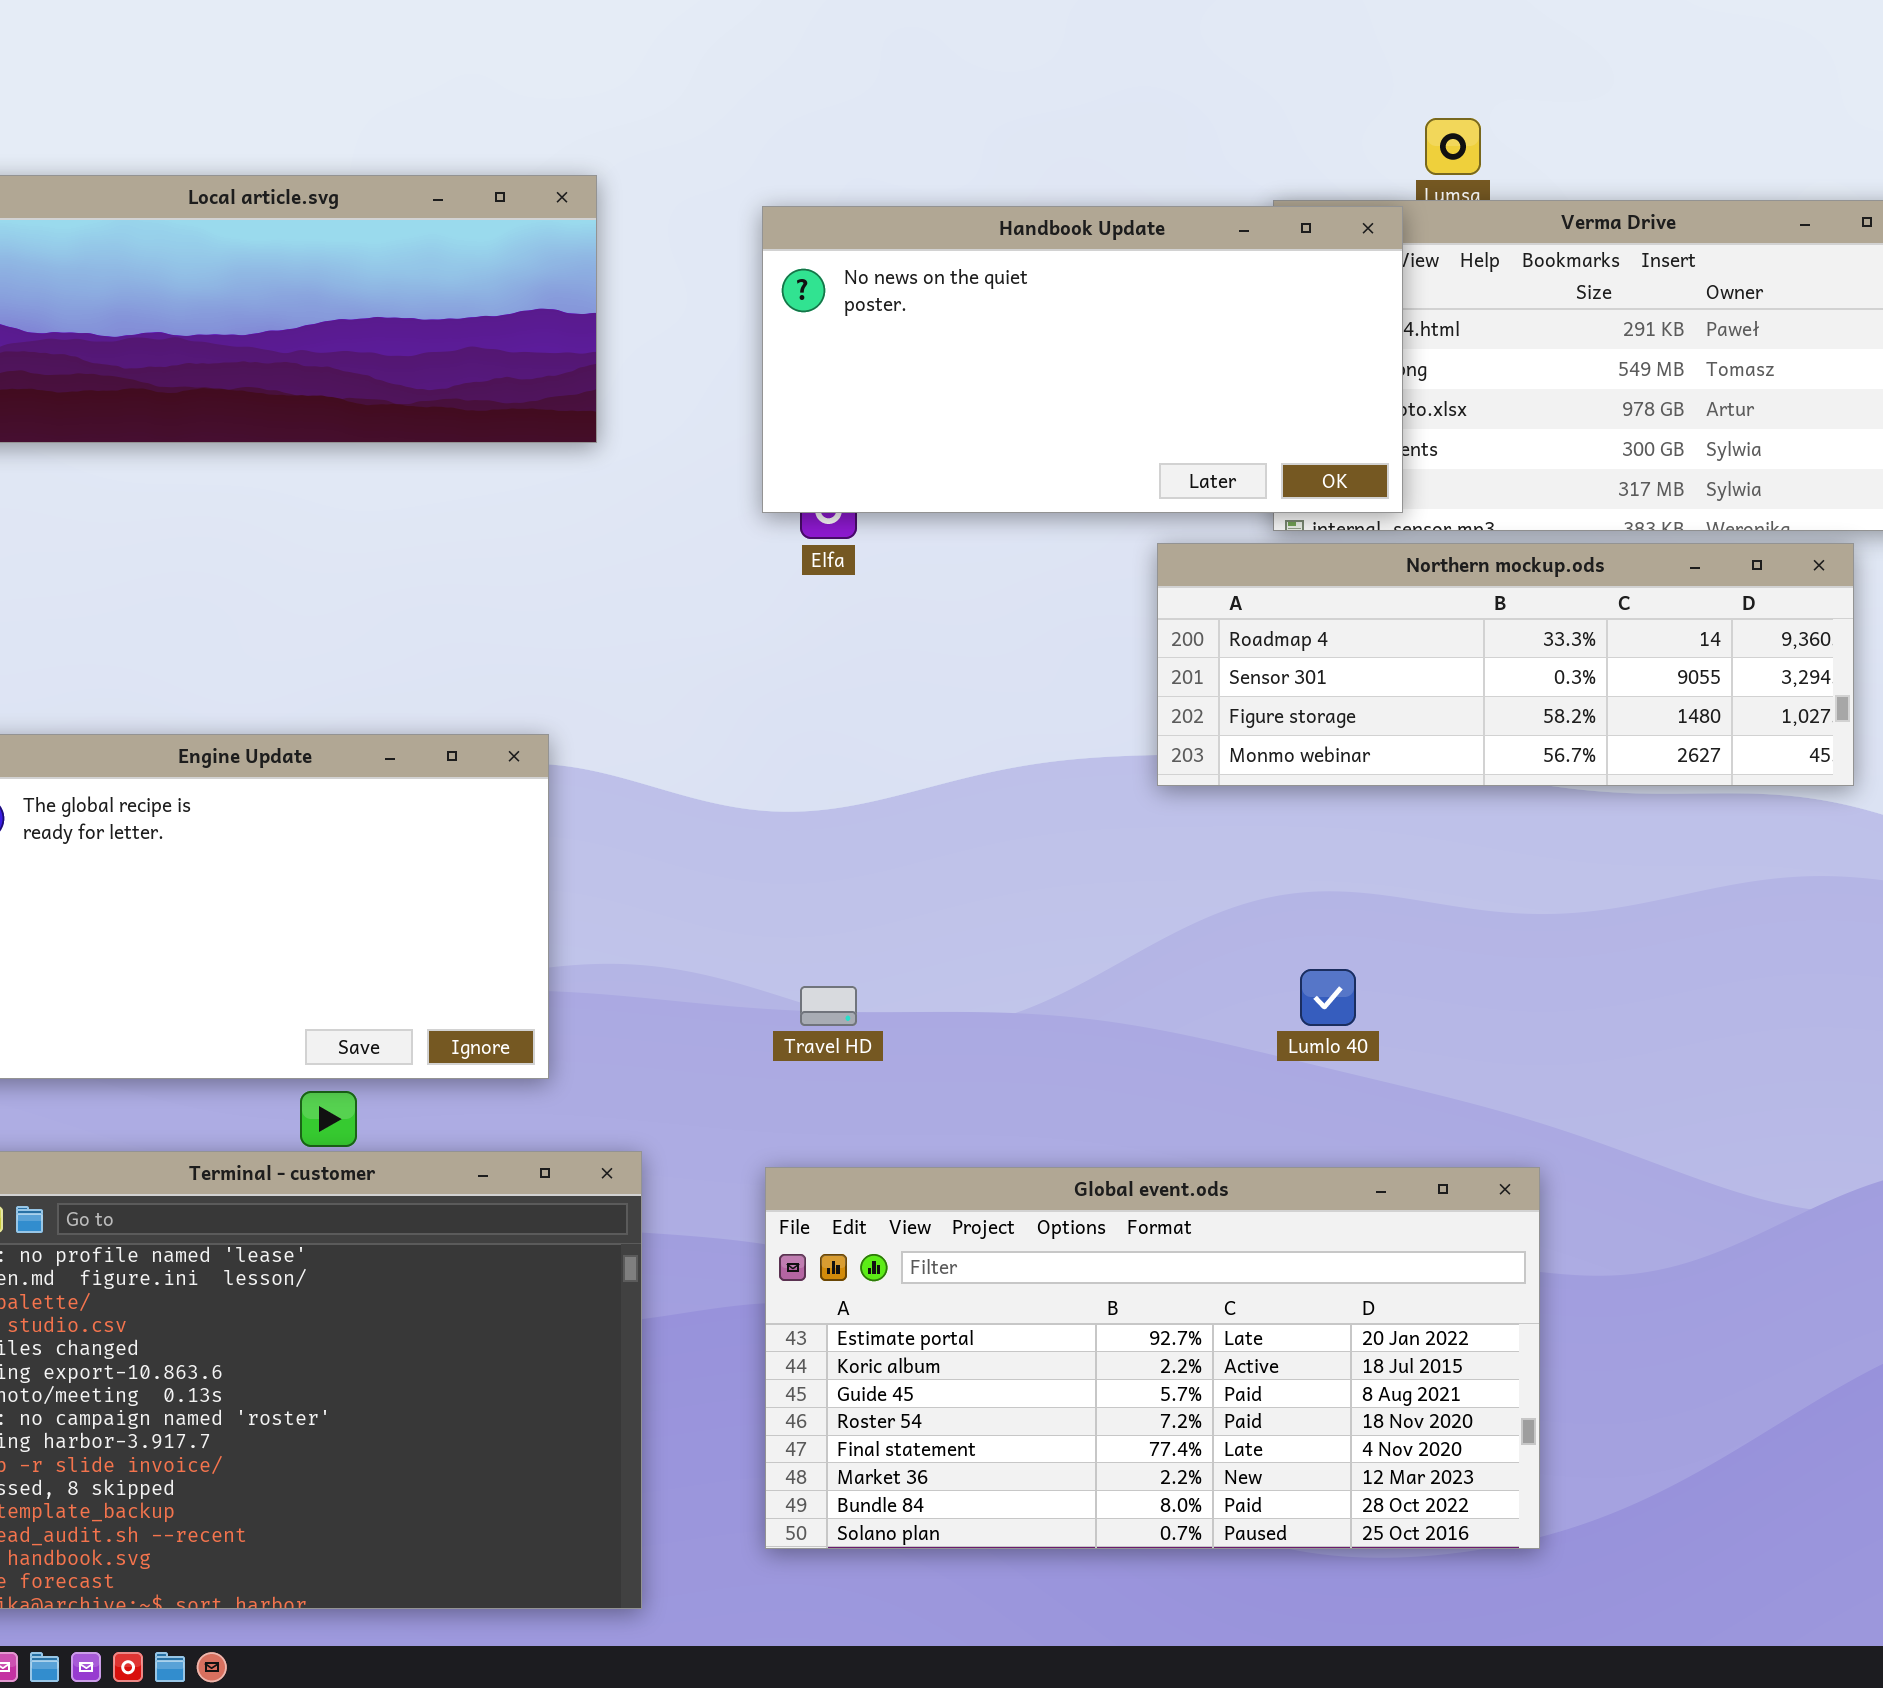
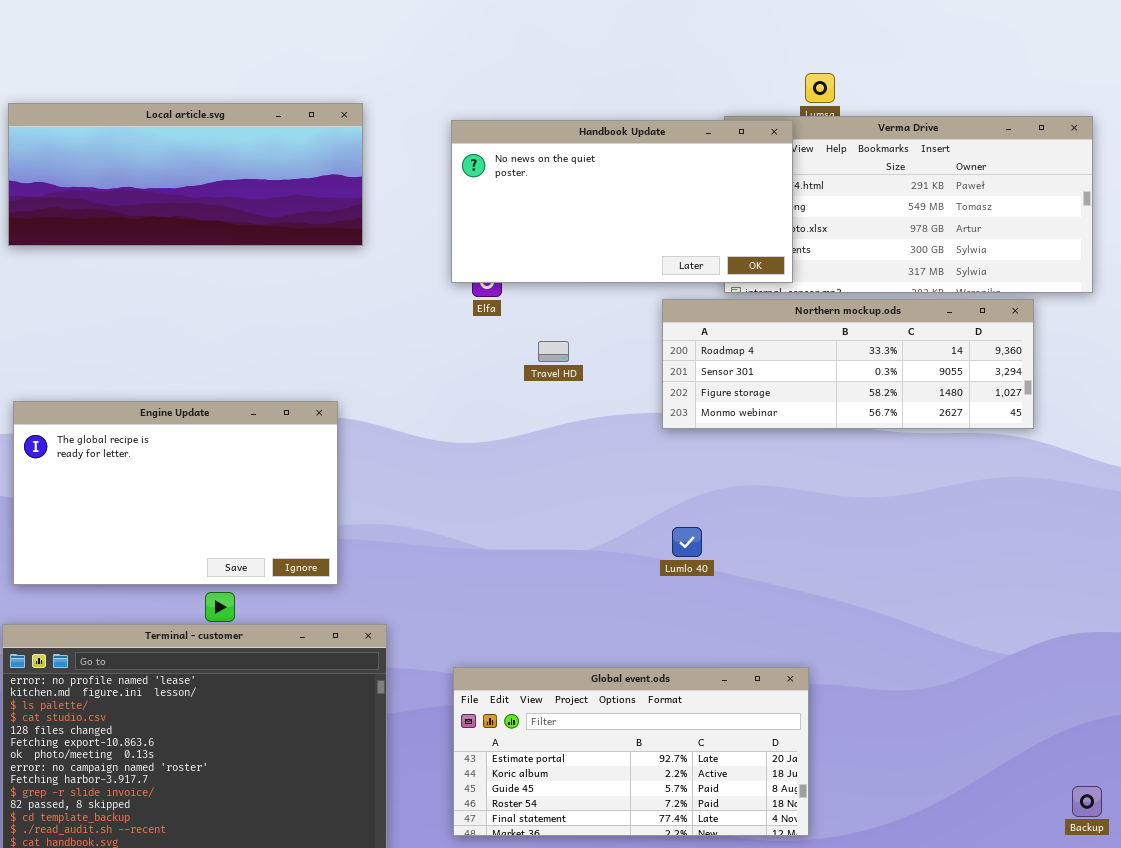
Lumlo 40: [1300,969,1356,1026] -> [672,527,702,557], moved
Travel HD: [800,986,857,1026] -> [538,341,569,362], moved
Global event.ods: [765,1167,1540,1549] -> [453,667,809,836], resized

